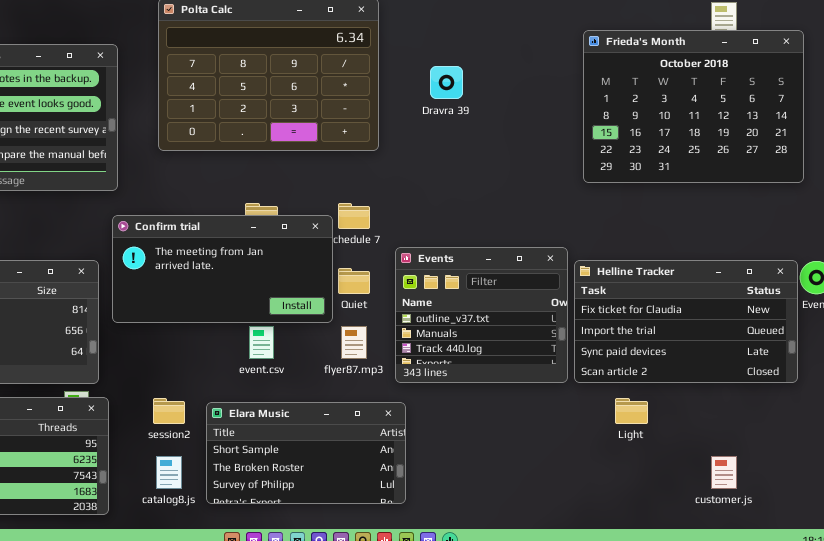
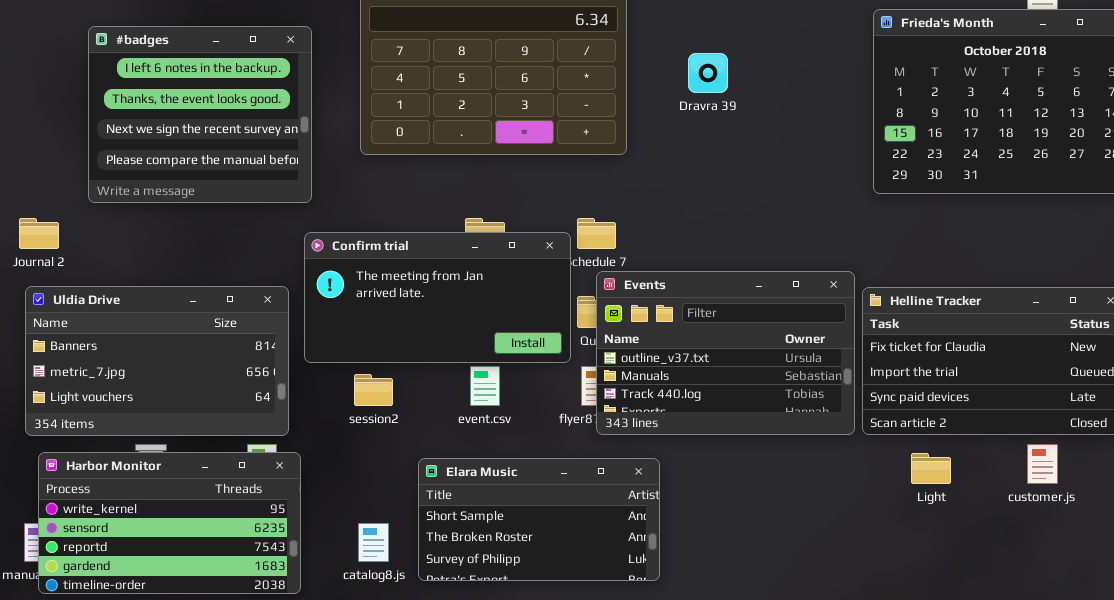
Events: [395,247,568,383] -> [596,271,855,435], resized
session2: [153,398,185,424] -> [354,374,393,406], moved
customer.js: [711,456,737,489] -> [1027,444,1058,484], moved

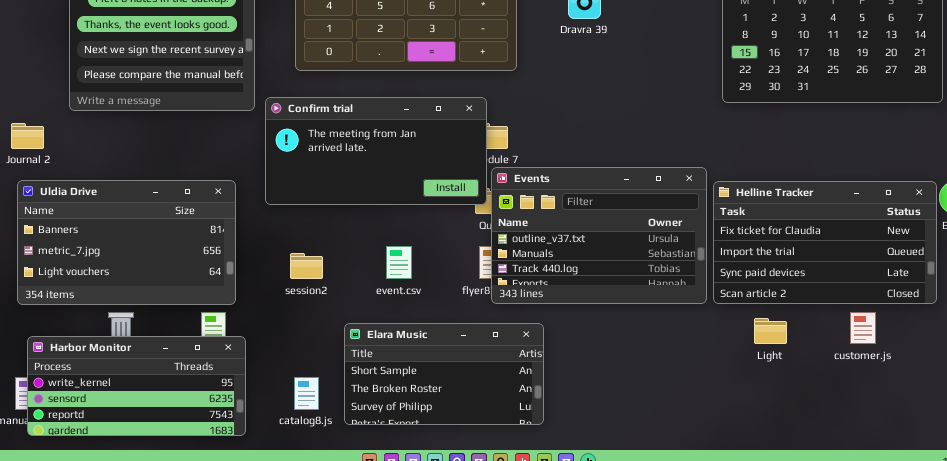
Confirm trial: [304,232,571,363] -> [265,97,487,205], moved
Harbor Monitor: [38,452,301,594] -> [27,336,246,436], resized

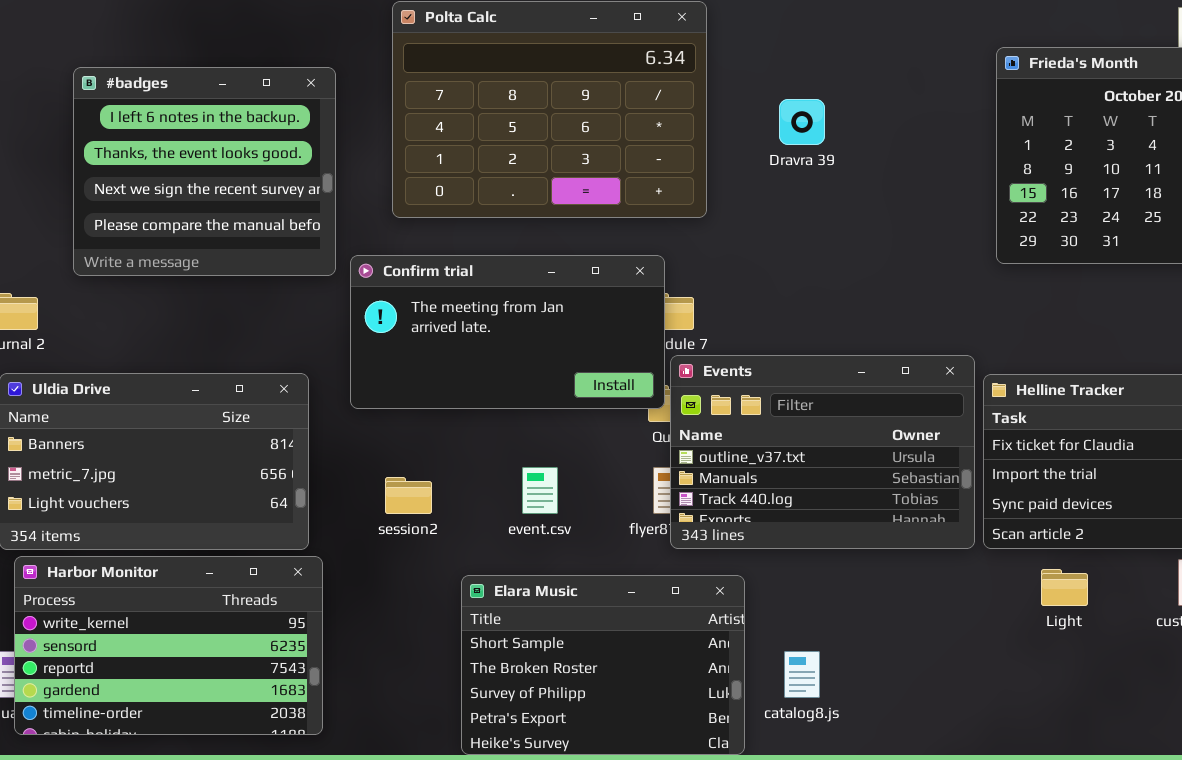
Elara Music: [344,323,544,425] -> [461,575,745,755], resized
Harbor Monitor: [27,336,246,436] -> [14,556,323,735], resized
catalog8.js: [294,377,319,410] -> [784,651,820,698], moved

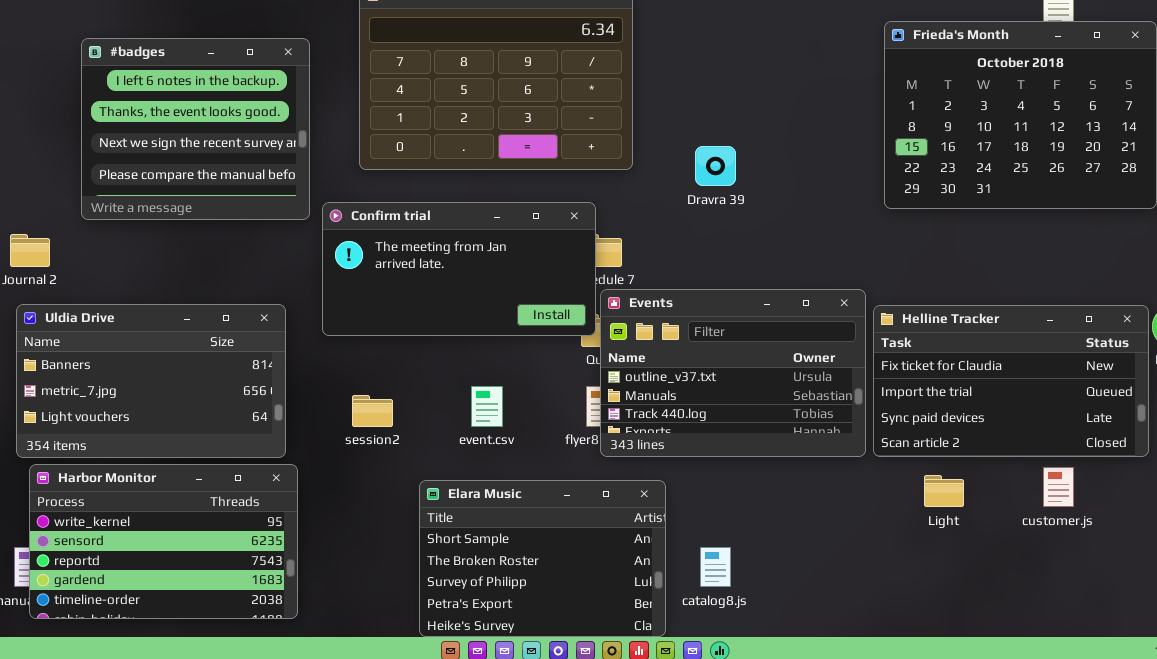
Dravra 39: [779,99,825,145] -> [695,146,736,186], moved

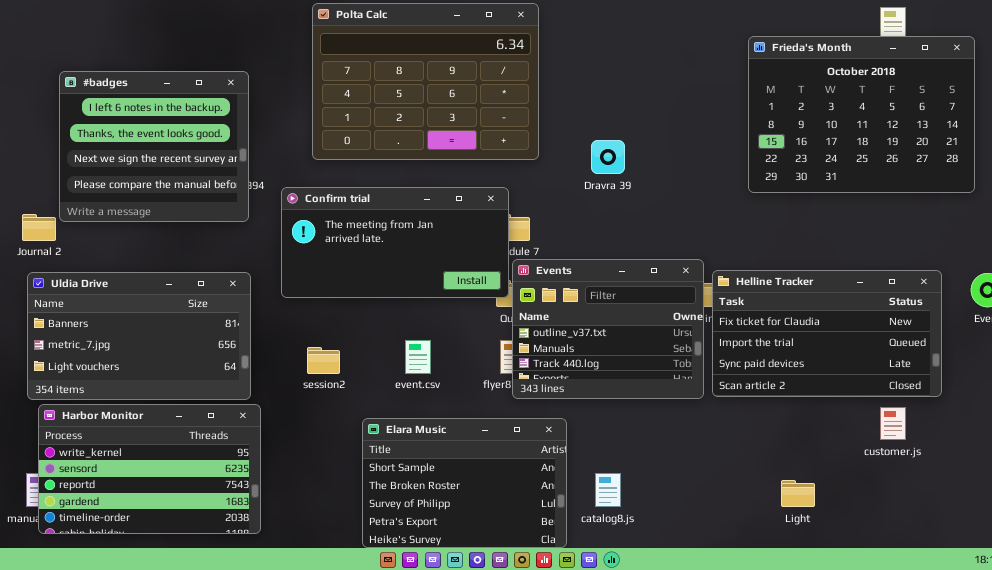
#badges: [81,38,310,220] -> [59,71,249,222], moved
Events: [600,289,866,457] -> [512,259,704,399], resized
Helline Tracker: [873,305,1149,457] -> [712,270,942,397], moved
Light: [924,475,964,507] -> [781,480,815,507], moved

